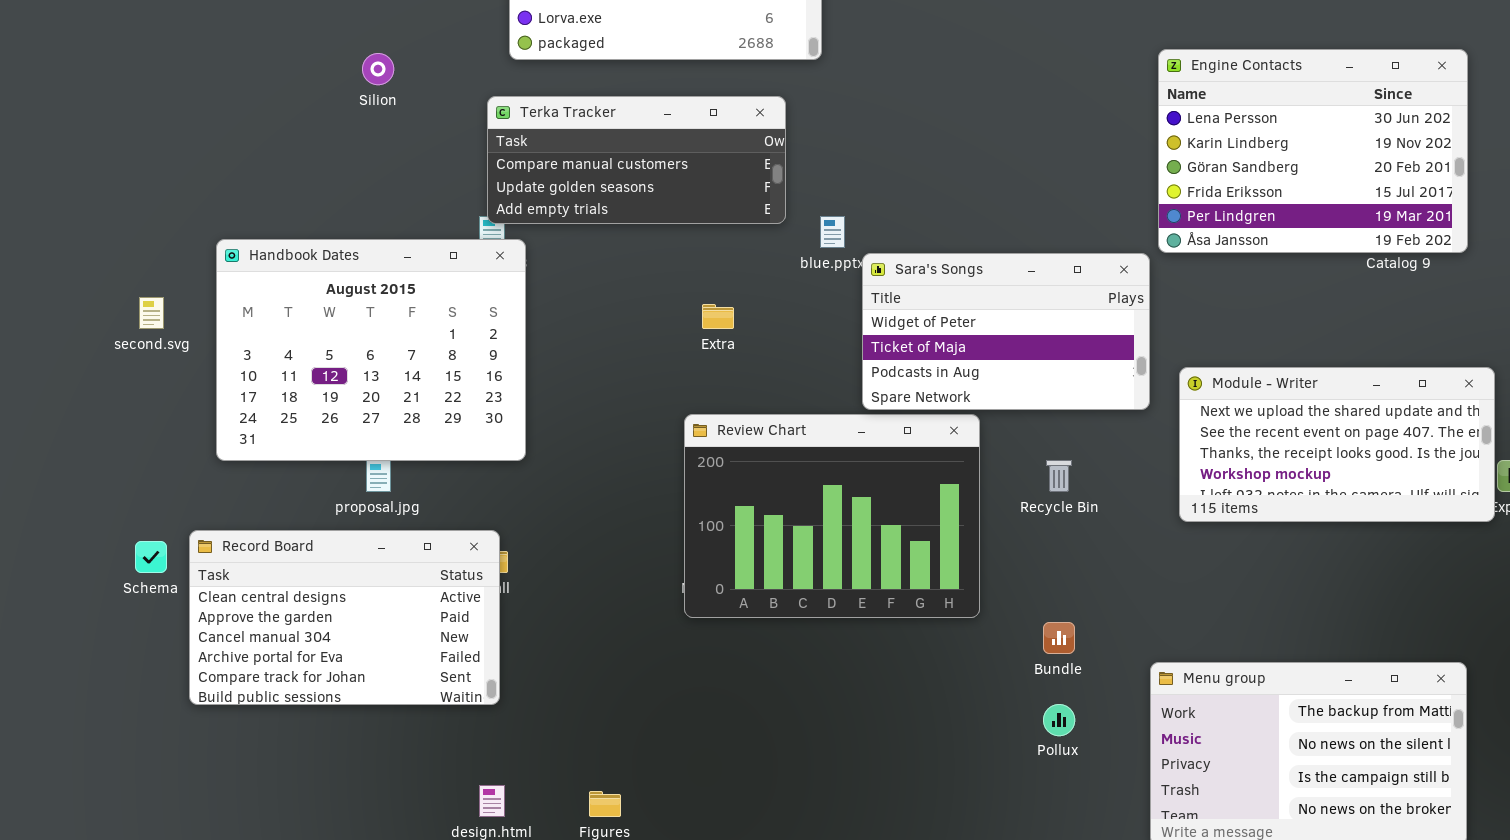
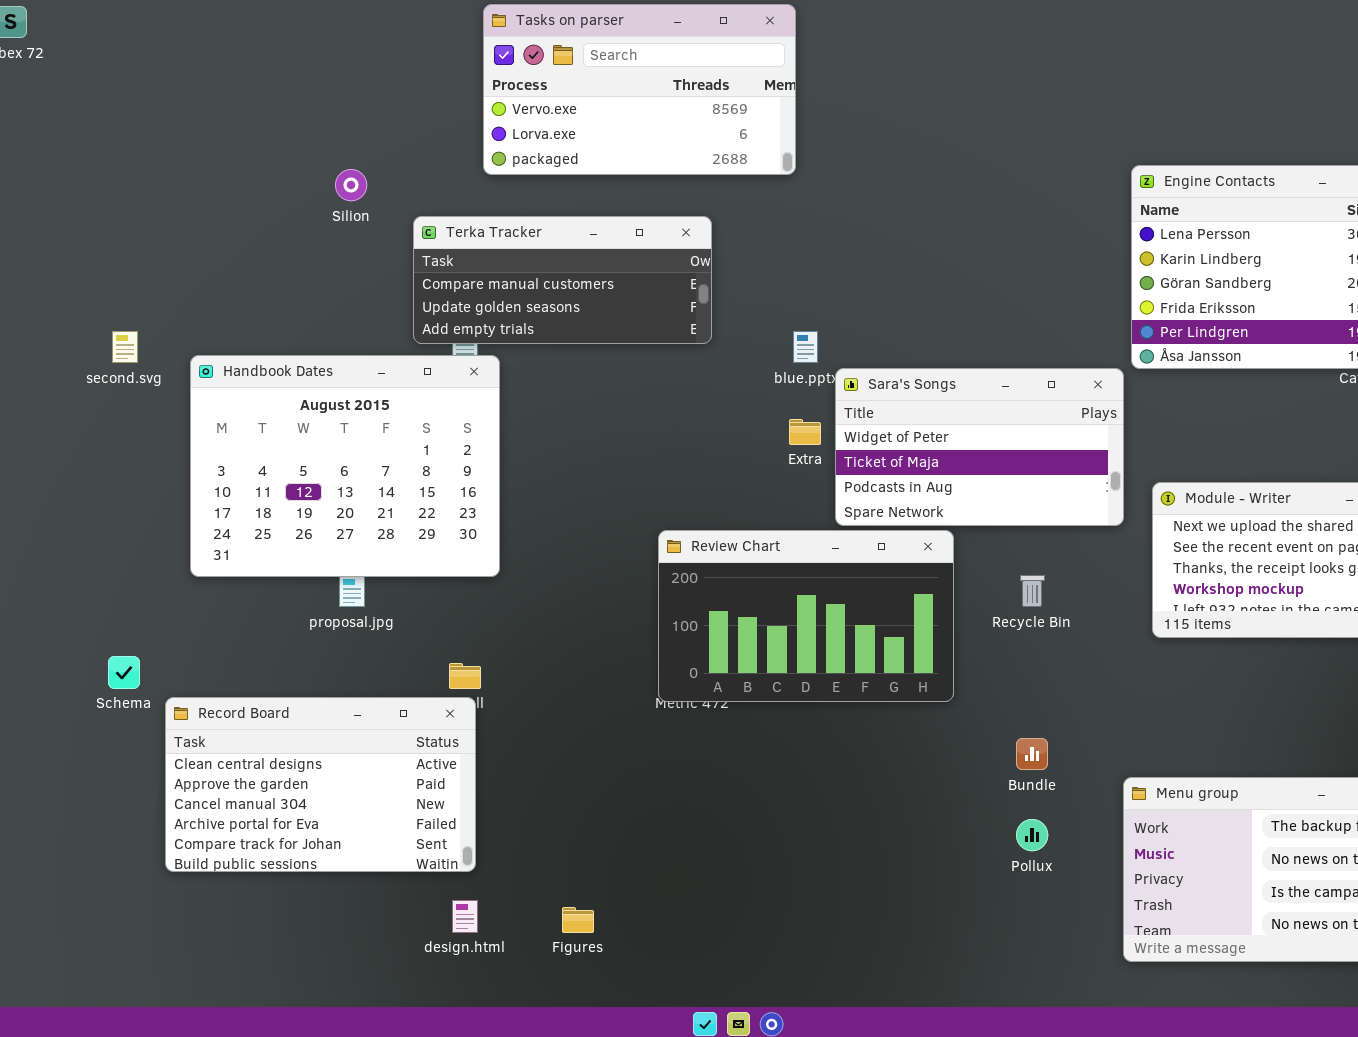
Terka Tracker: [487,96,786,224] -> [413,216,712,344], moved
second.svg: [139,297,164,329] -> [112,331,138,363], moved
Extra: [702,304,734,329] -> [789,419,821,445], moved
Review Chart: [684,414,980,618] -> [658,530,954,702], resized
Record Board: [189,530,500,705] -> [165,697,476,872], moved

